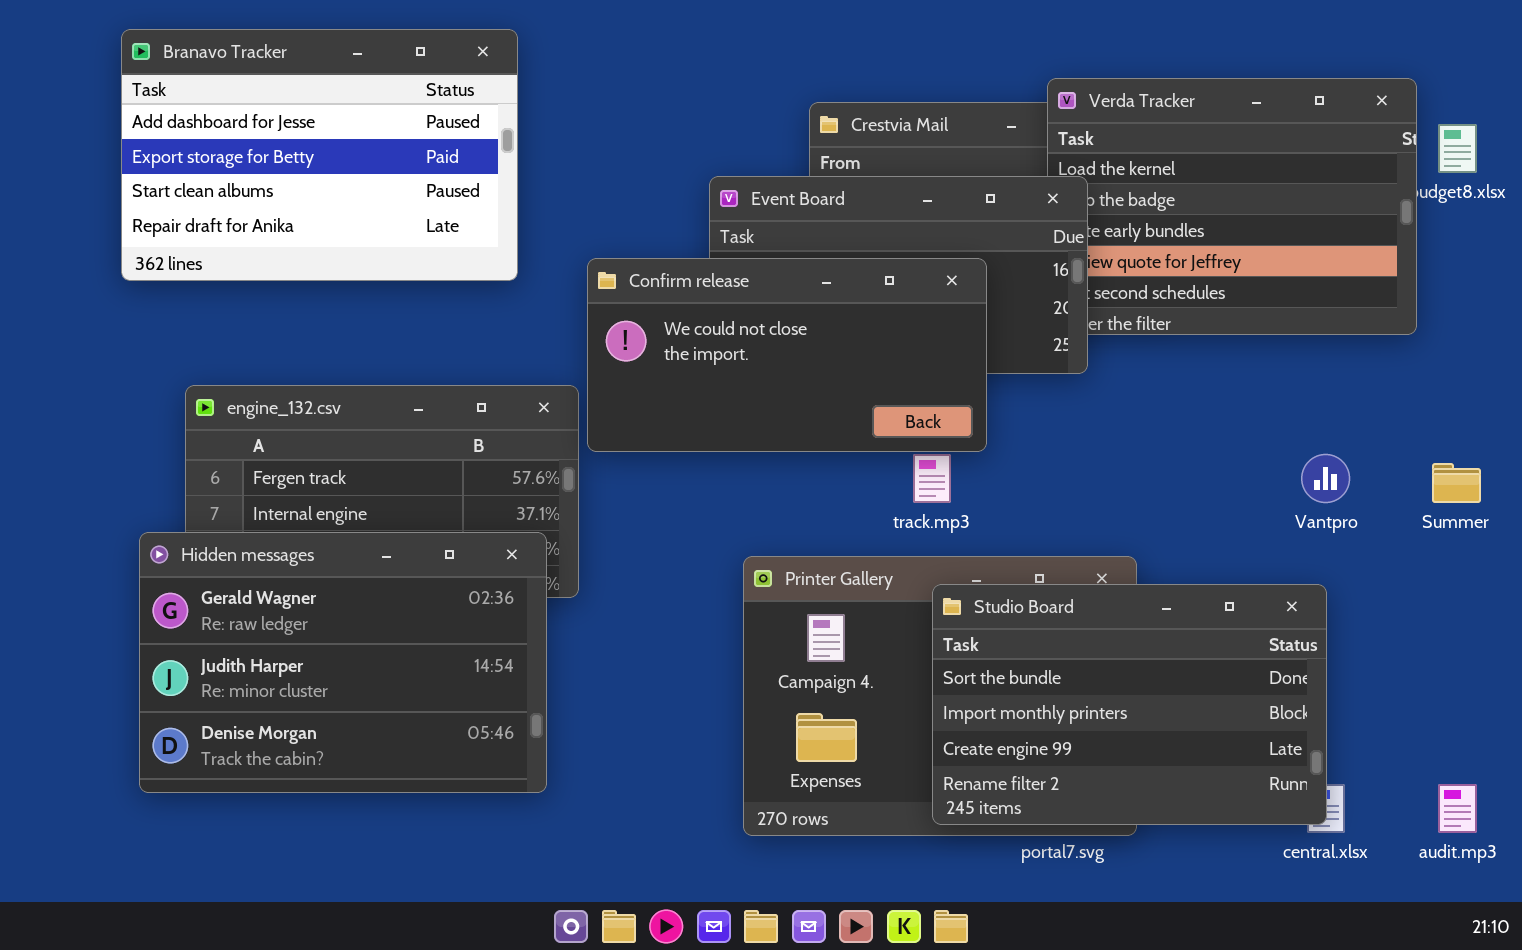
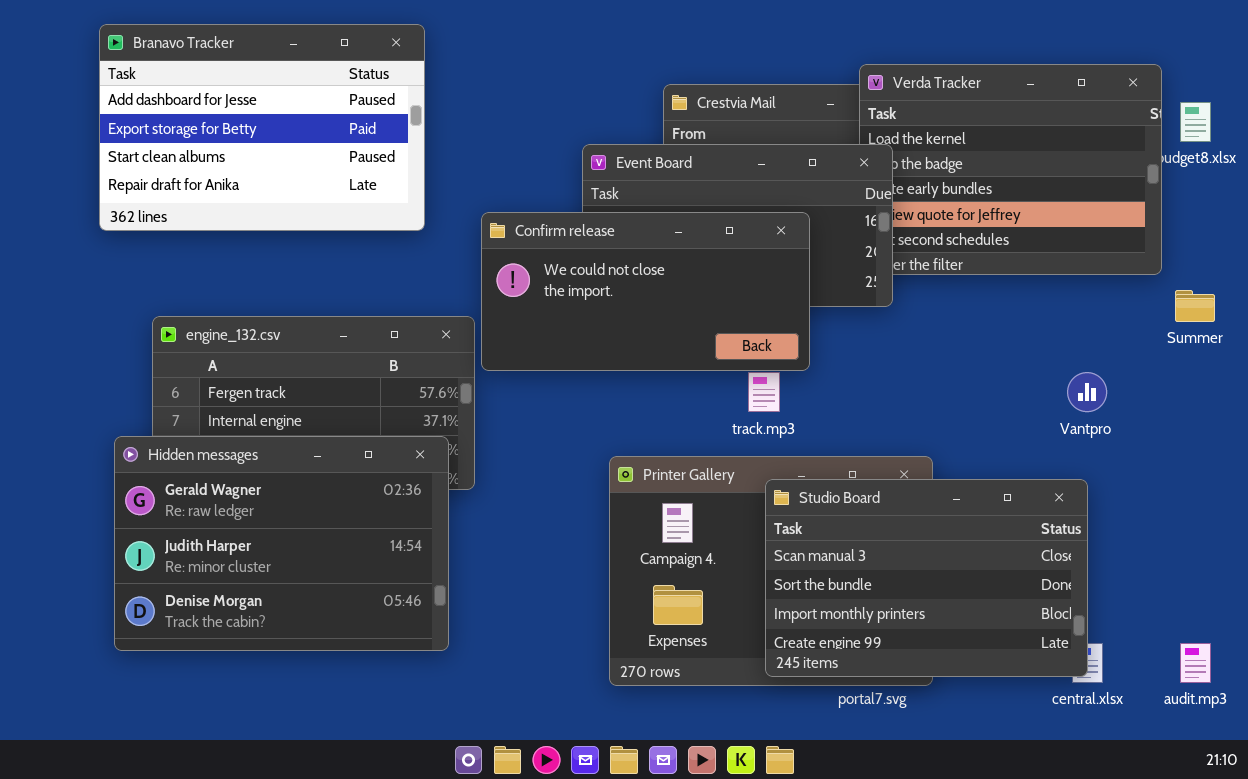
Summer: [1432,463,1481,503] -> [1175,290,1215,322], moved
Studio Board: [932,584,1327,825] -> [765,479,1088,677], scrolled up 1 row

